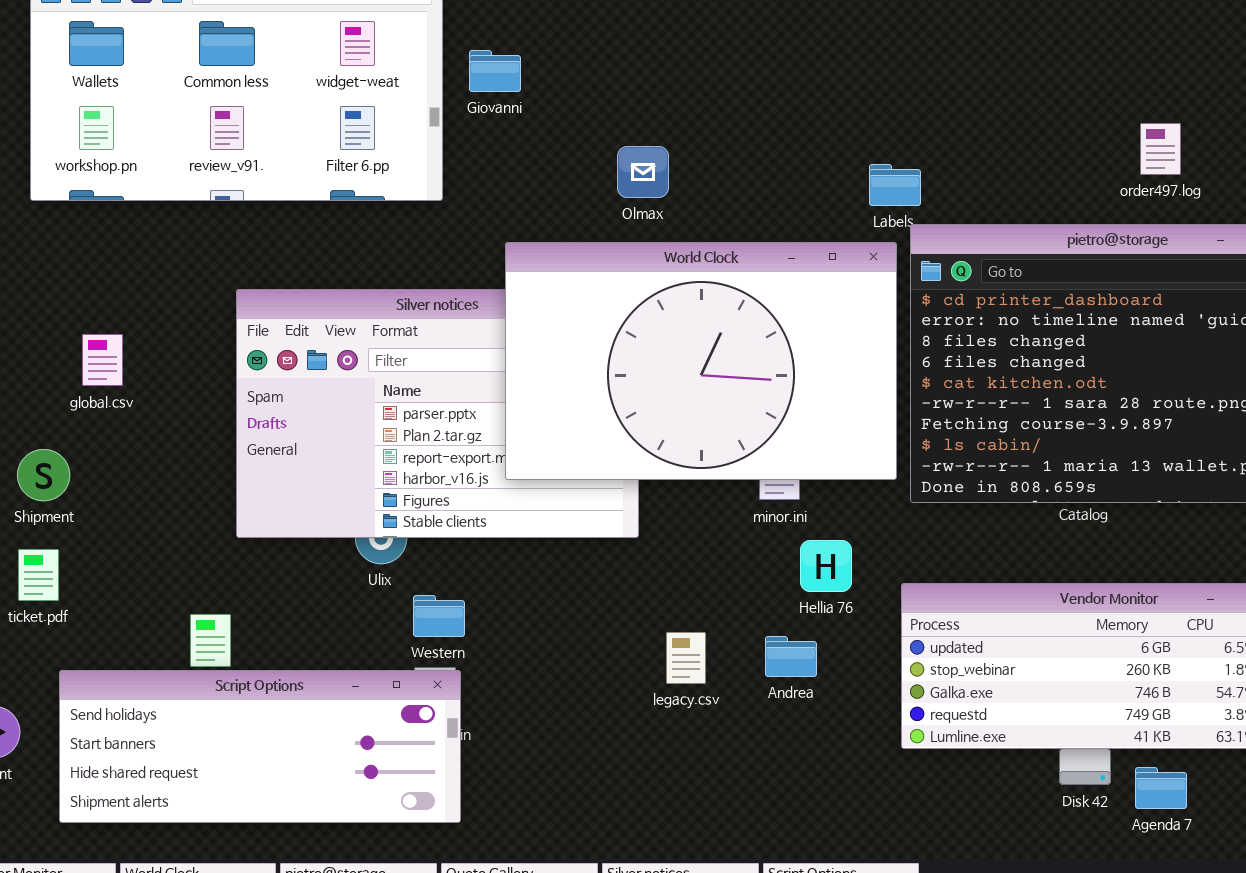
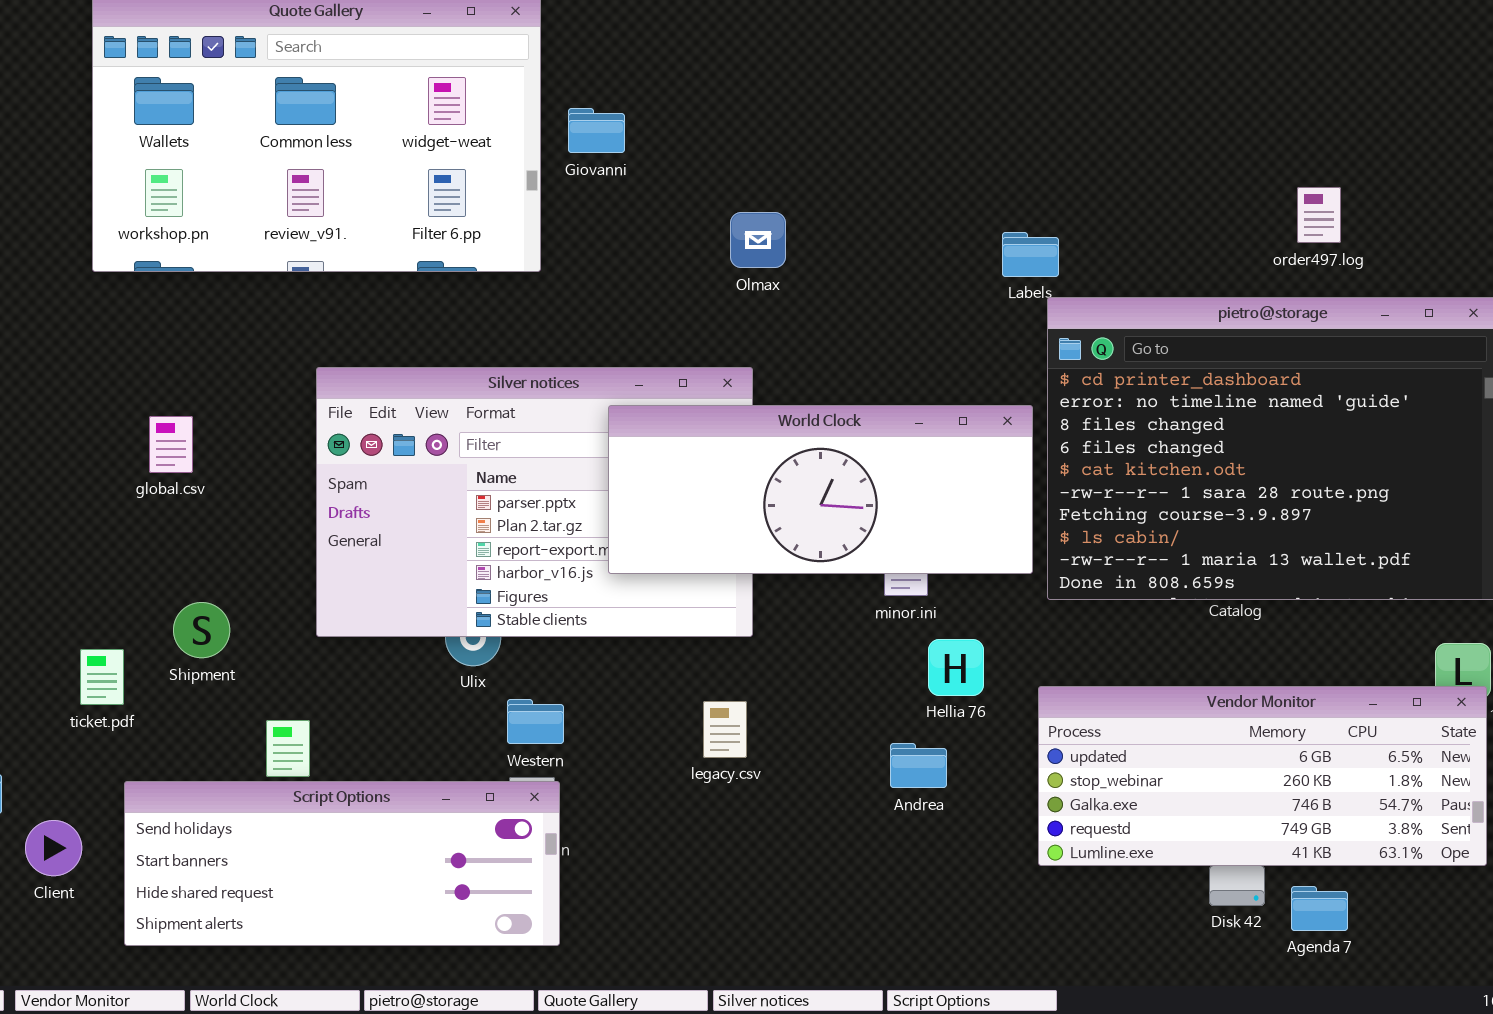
World Clock: [505,242,897,480] -> [608,405,1033,574], resized
Shipment: [17,449,70,501] -> [173,602,230,658], moved
legacy.csv: [666,632,706,684] -> [703,701,747,758], moved

